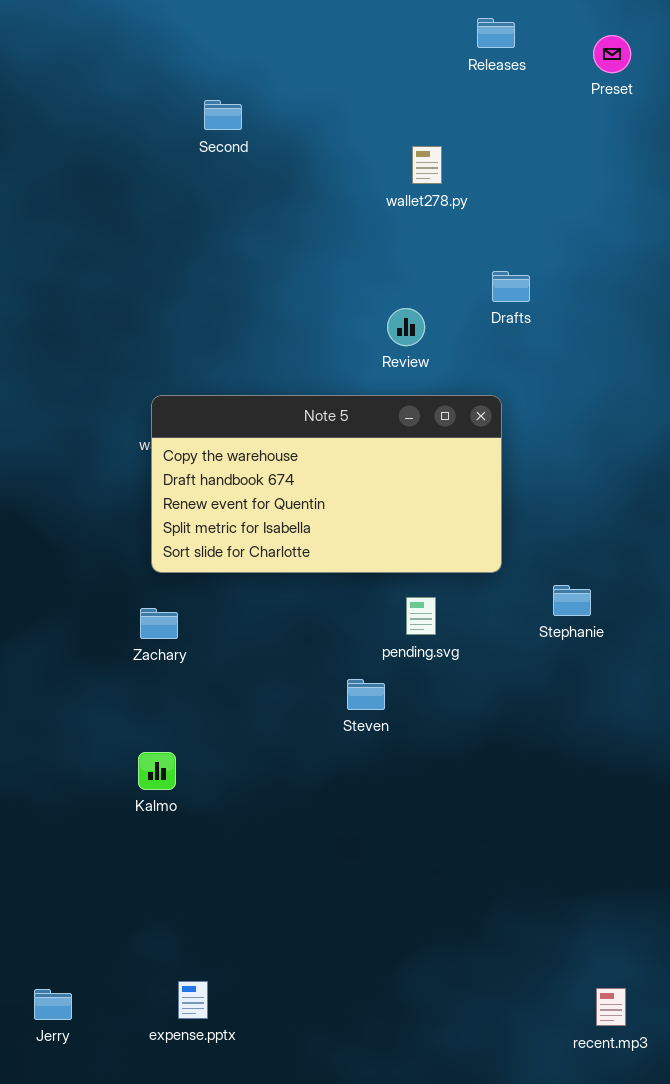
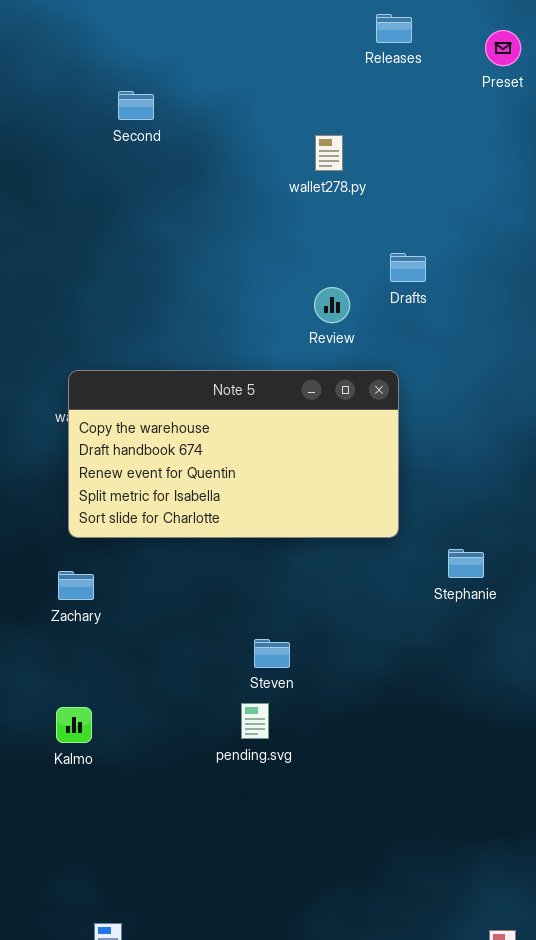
Review: [387,308,425,346] -> [314,287,350,323], moved
pending.svg: [406,597,436,635] -> [241,703,269,739], moved

